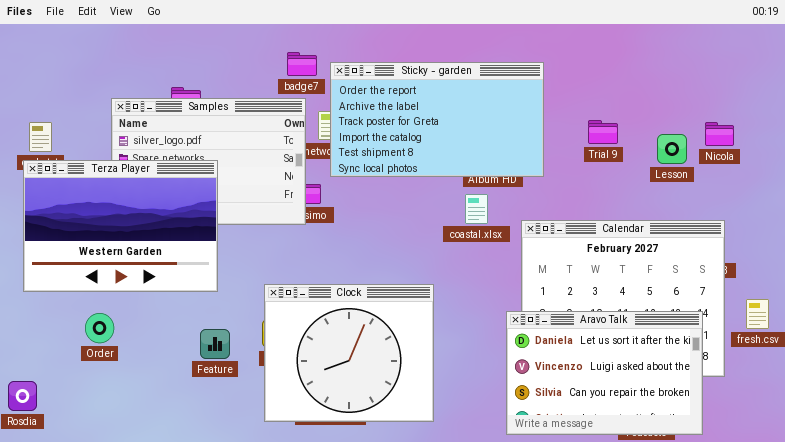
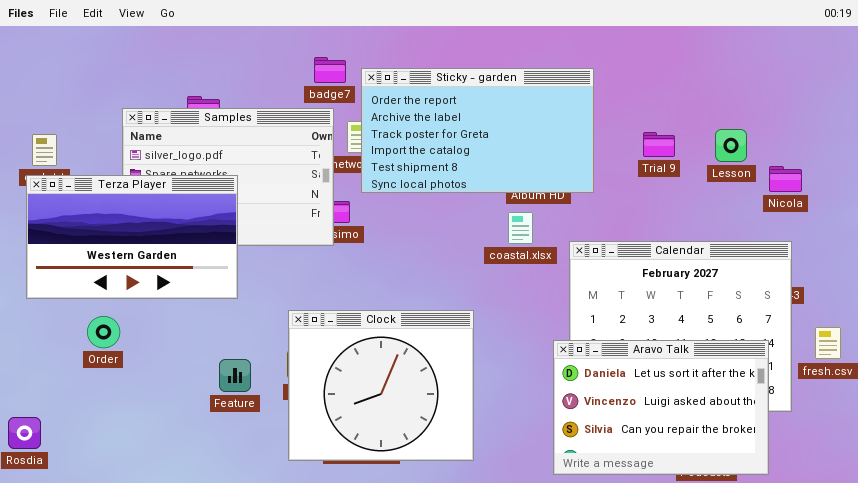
Nicola: [705,122,734,146] -> [769,166,802,192], moved
Lesson: [657,134,687,164] -> [715,129,747,162], moved
Terza Player: [23,160,218,292] -> [26,175,238,299], resized
Order: [85,313,114,343] -> [87,316,120,348], moved

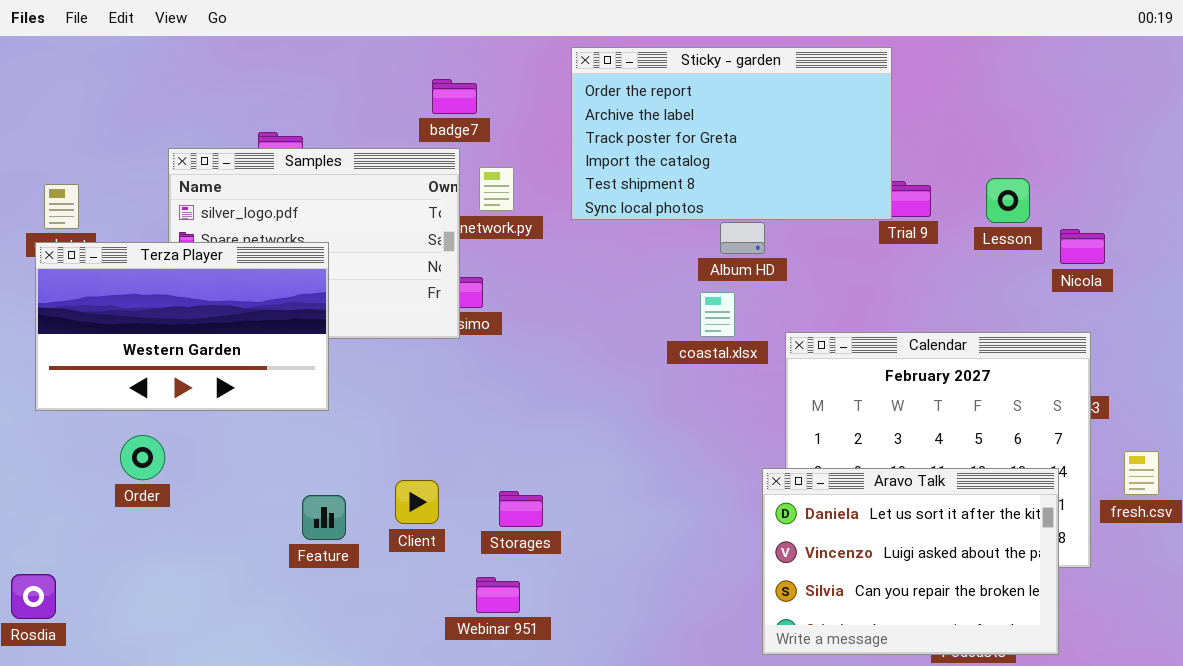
Sticky - garden: [361,68,594,193] -> [571,47,892,220], moved
Clock: [288,310,474,461] -> none, closed

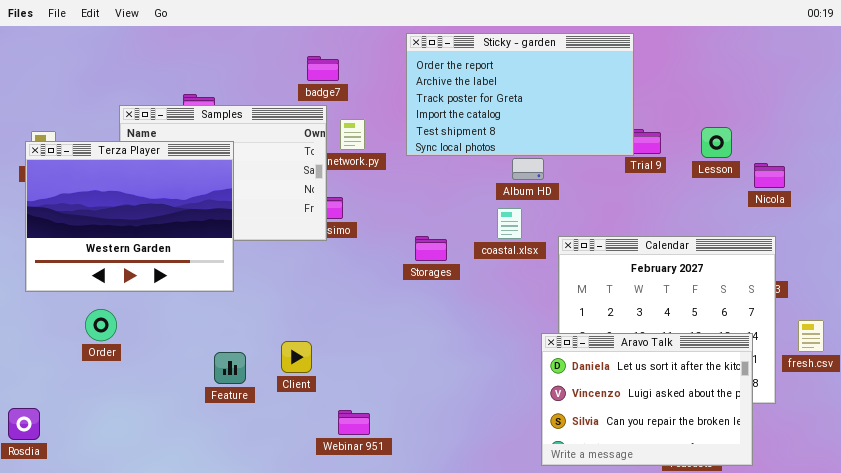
Terza Player: [35,242,329,411] -> [25,141,234,292], resized
Storages: [499,491,543,527] -> [415,236,447,261], moved

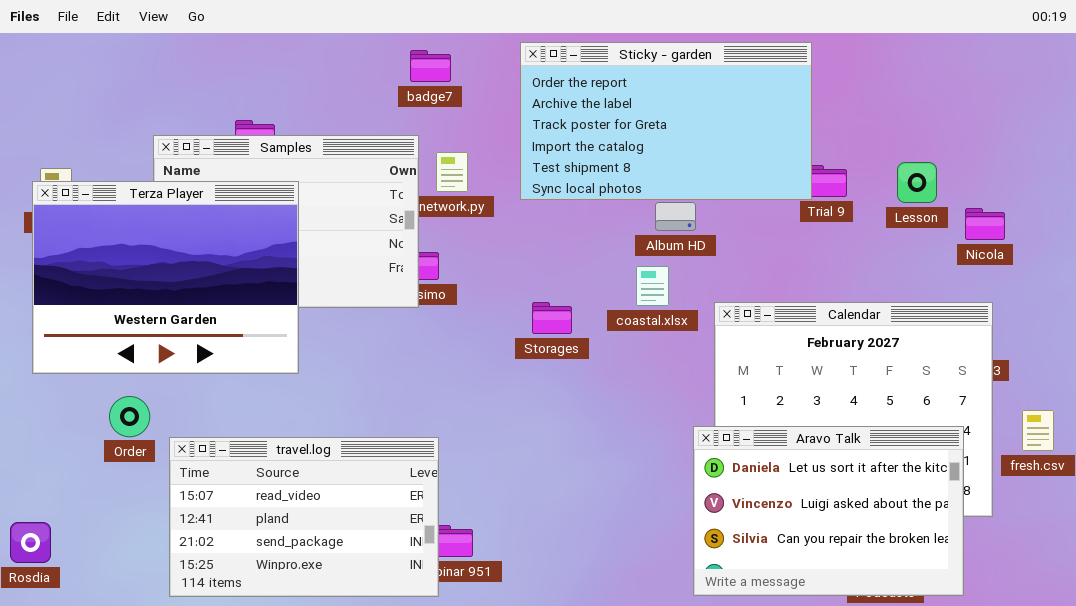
badge7: [307,56,339,81] -> [410,50,451,82], moved
travel.log: none -> [169,437,439,597], opened

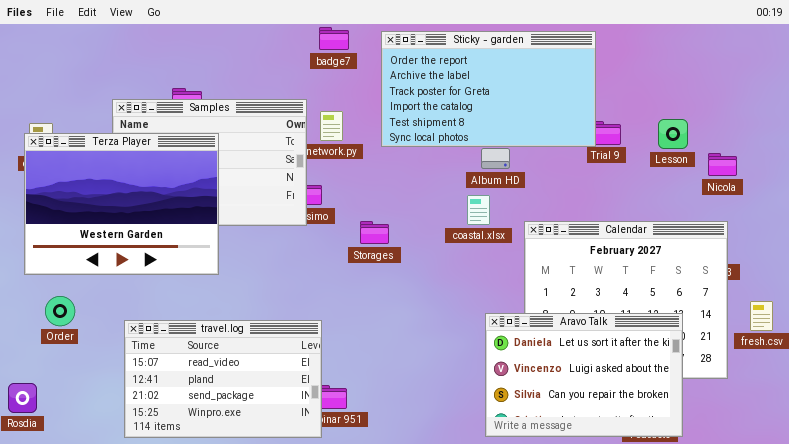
badge7: [410,50,451,82] -> [319,27,349,50], moved
Storages: [532,302,572,334] -> [360,221,389,244], moved
Order: [109,396,150,437] -> [45,296,75,326], moved
Aravo Talk: [693,426,964,596] -> [485,313,683,437], moved

